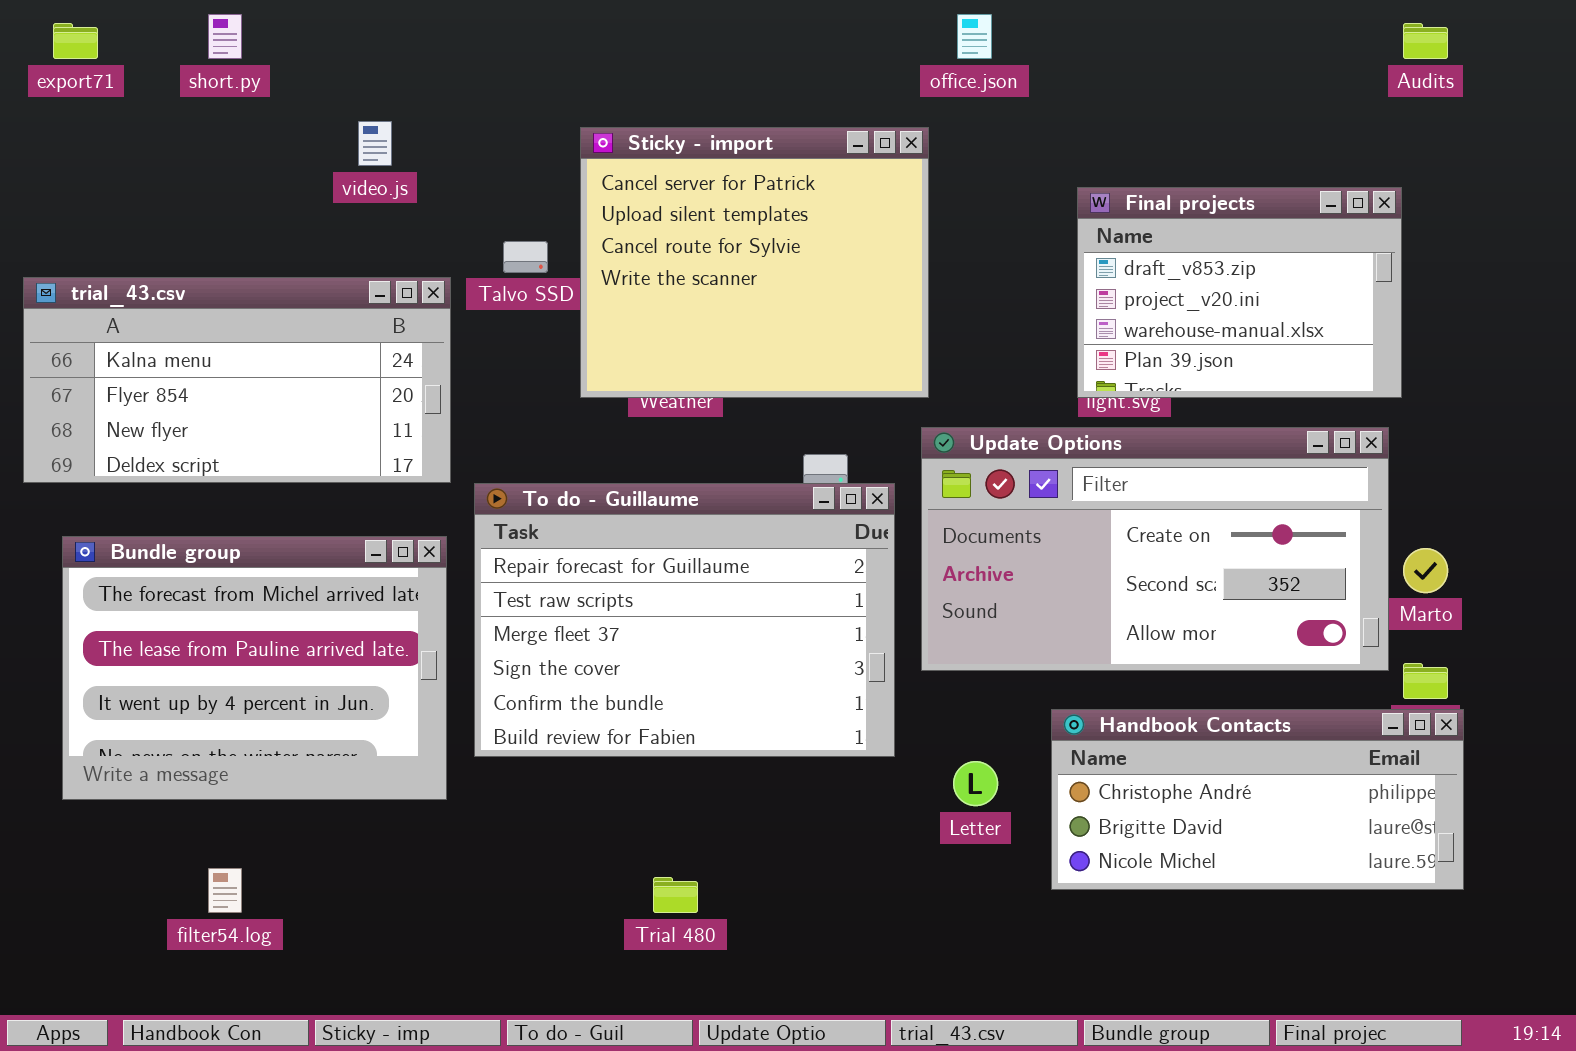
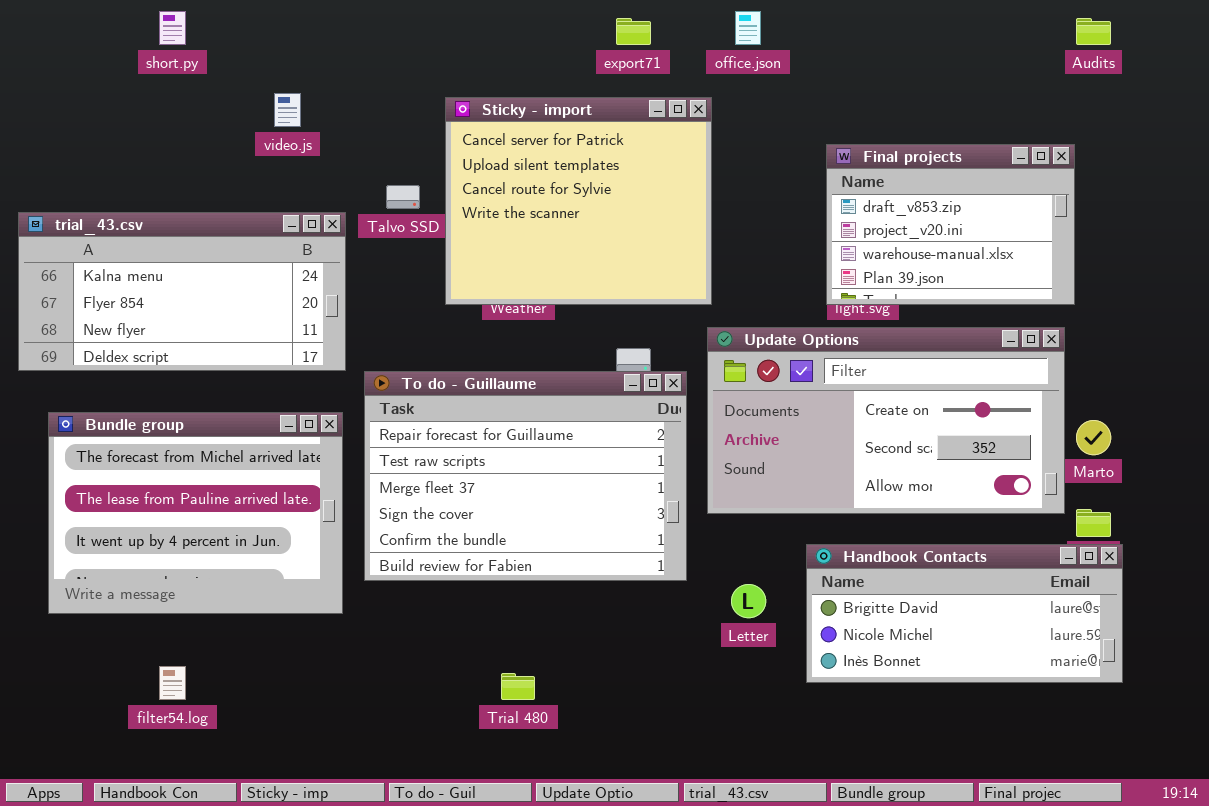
export71: [53,23,98,59] -> [616,18,651,45], moved
Handbook Contacts: [1051,709,1464,890] -> [806,544,1123,683], scrolled down 1 row

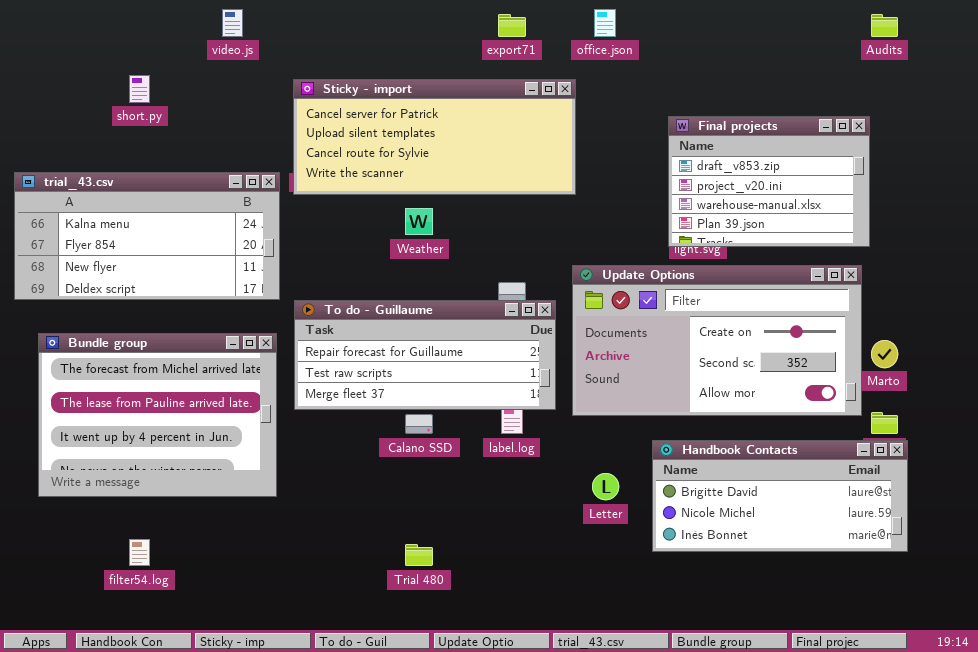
short.py: [159,11,186,45] -> [129,75,150,103], moved
video.js: [274,93,301,127] -> [222,9,243,37], moved
Sticky - import: [445,97,712,305] -> [293,79,576,195], resized
To do - Guillaume: [364,371,687,581] -> [294,300,556,410], resized

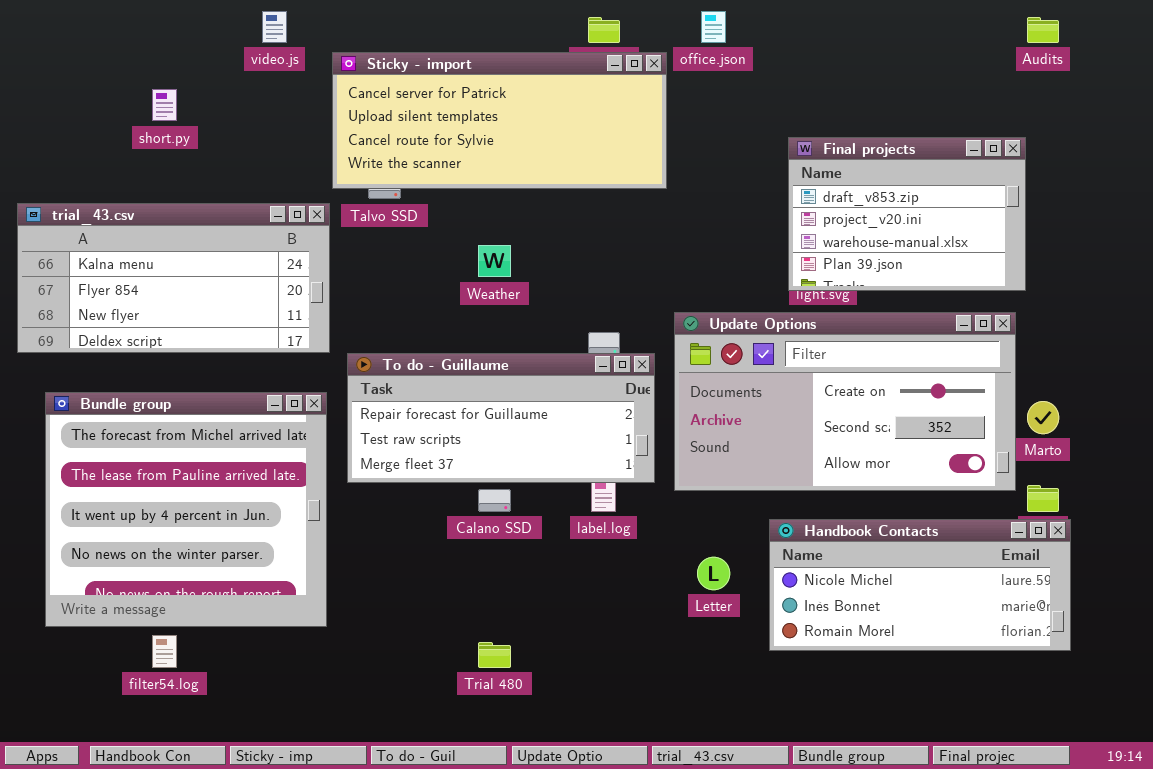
Sticky - import: [293,79,576,195] -> [332,52,667,189], moved
Bundle group: [38,333,277,497] -> [45,392,327,627], resized
Handbook Contacts: [652,440,908,552] -> [769,519,1071,651], scrolled down 1 row

